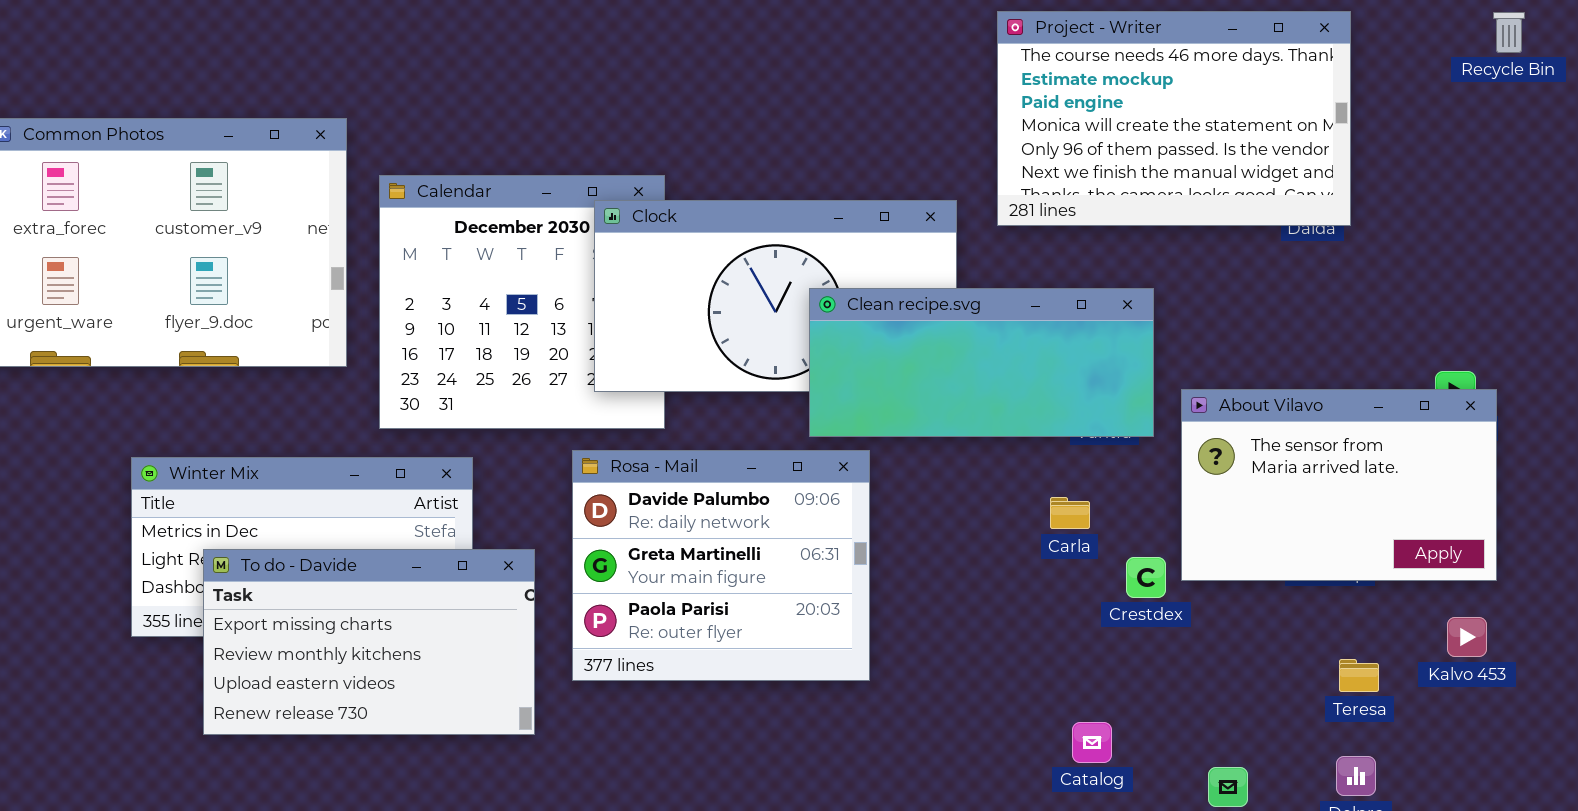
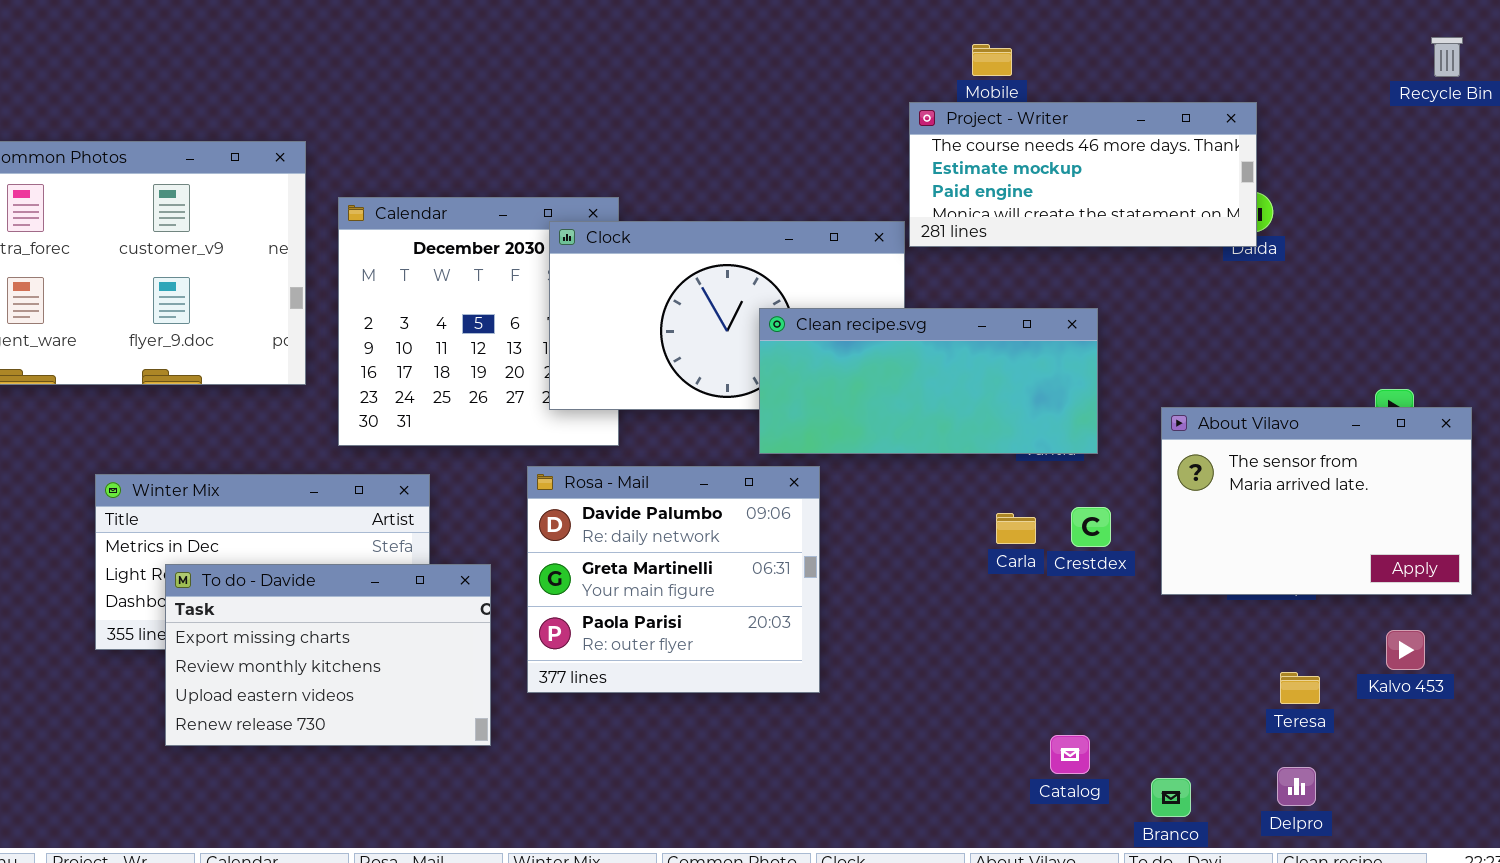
Project - Writer: [997,11,1351,226] -> [909,102,1257,247], moved, resized
About Vilavo: [1181,389,1497,581] -> [1161,407,1472,595], moved
Crestdex: [1126,557,1166,598] -> [1071,507,1111,547], moved
Catalog: [1072,722,1112,763] -> [1050,735,1090,774], moved

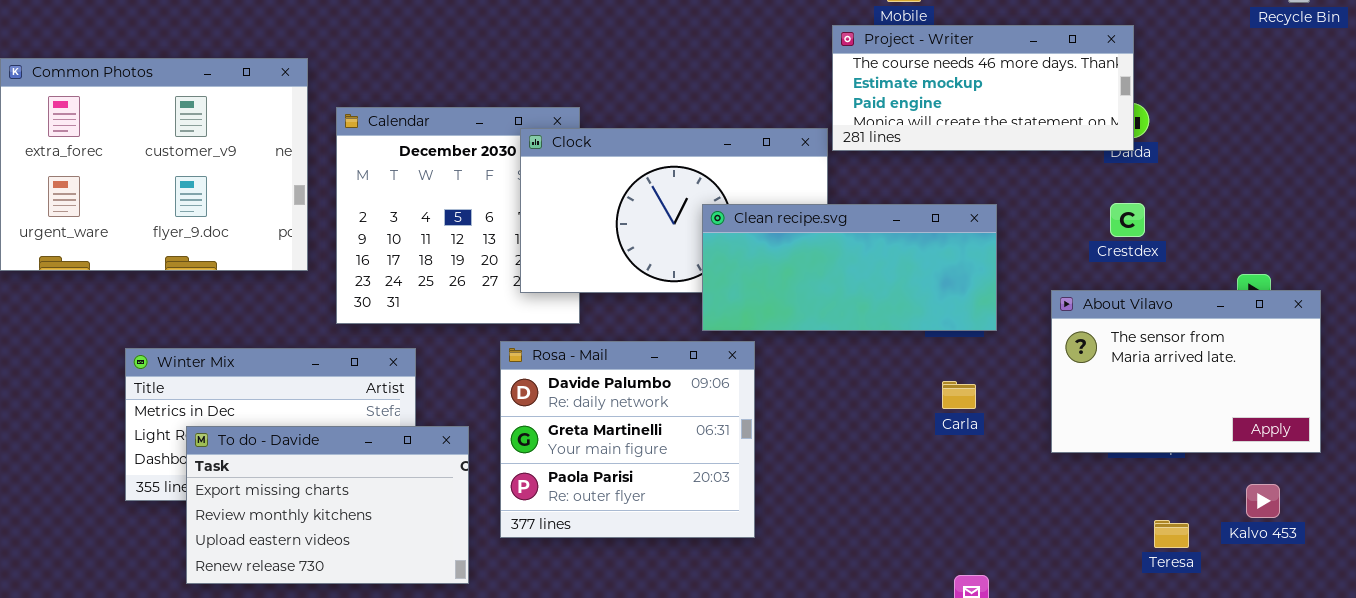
Crestdex: [1071,507,1111,547] -> [1110,203,1145,237], moved
Carla: [996,513,1036,544] -> [942,381,976,409], moved

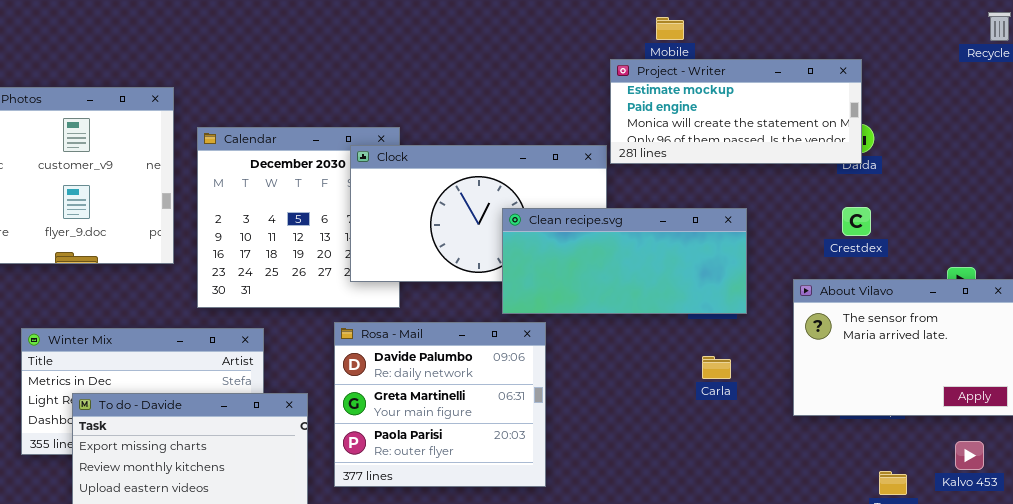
Project - Writer: [832,25,1134,151] -> [610,59,862,164], scrolled down 1 row

